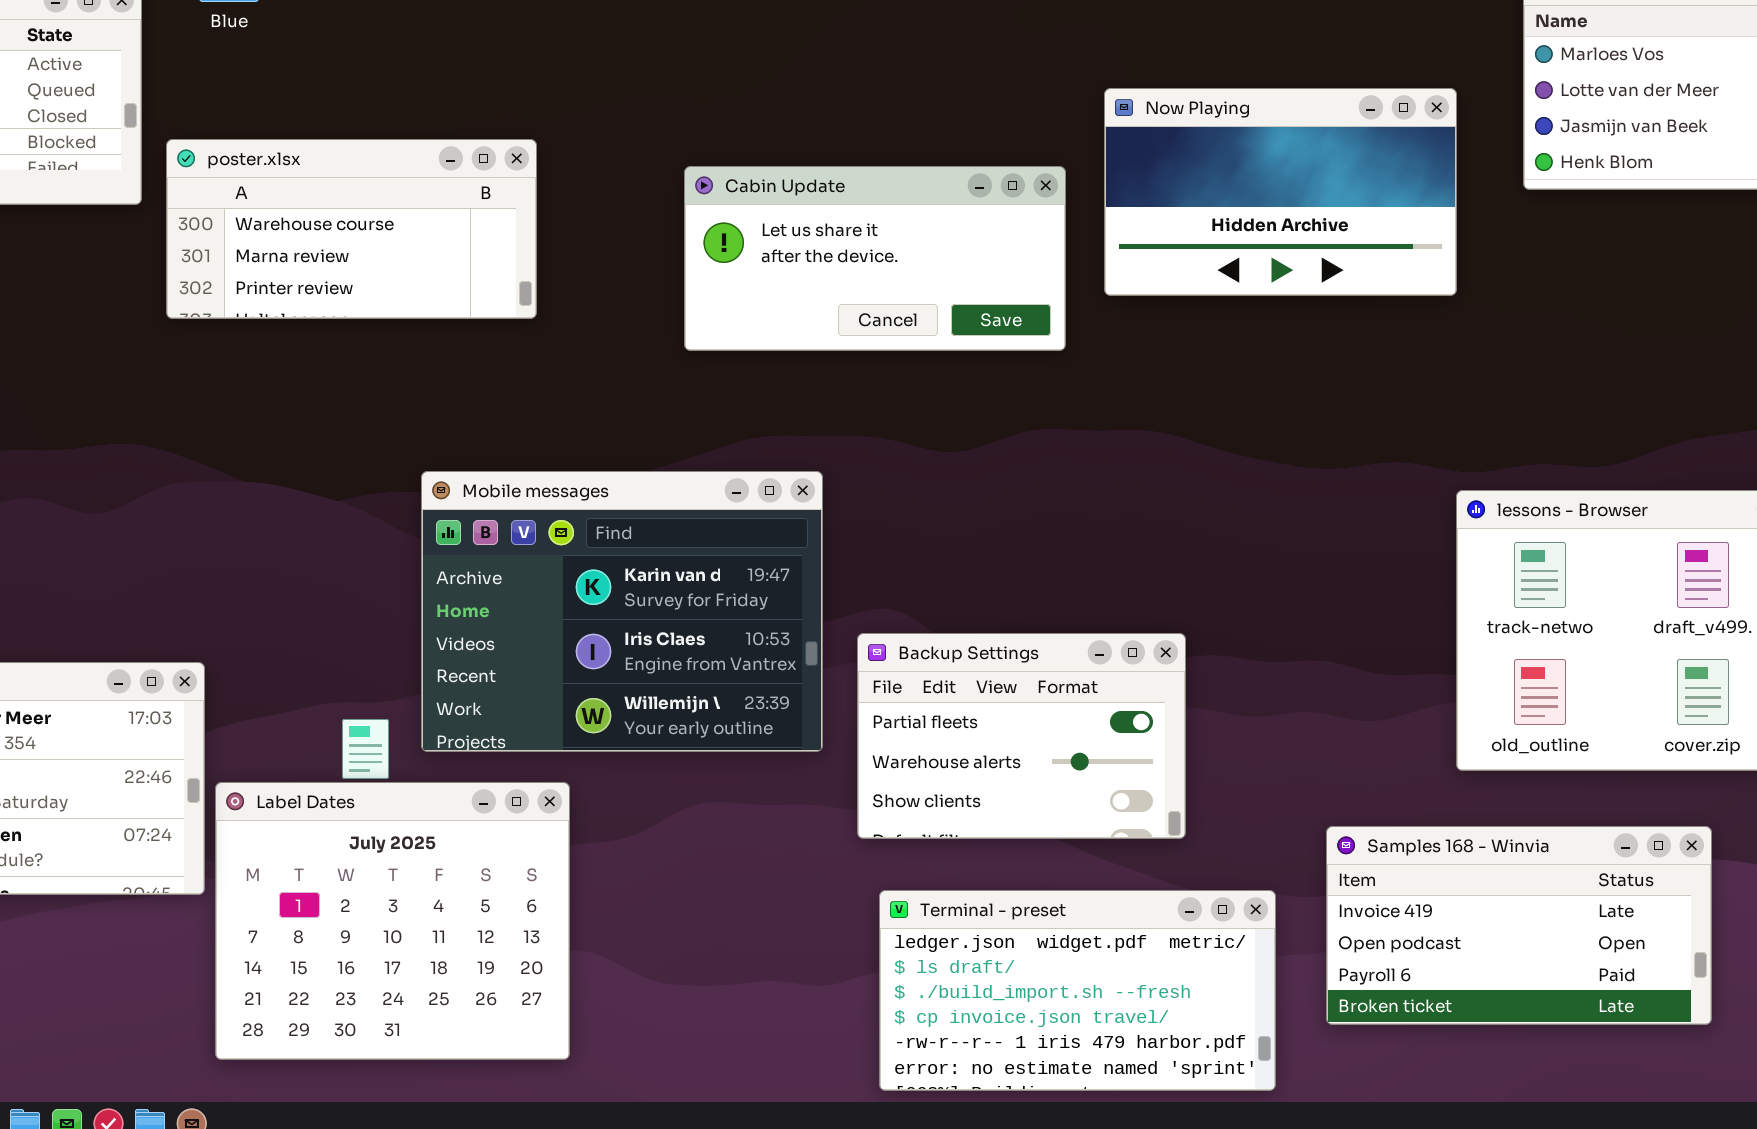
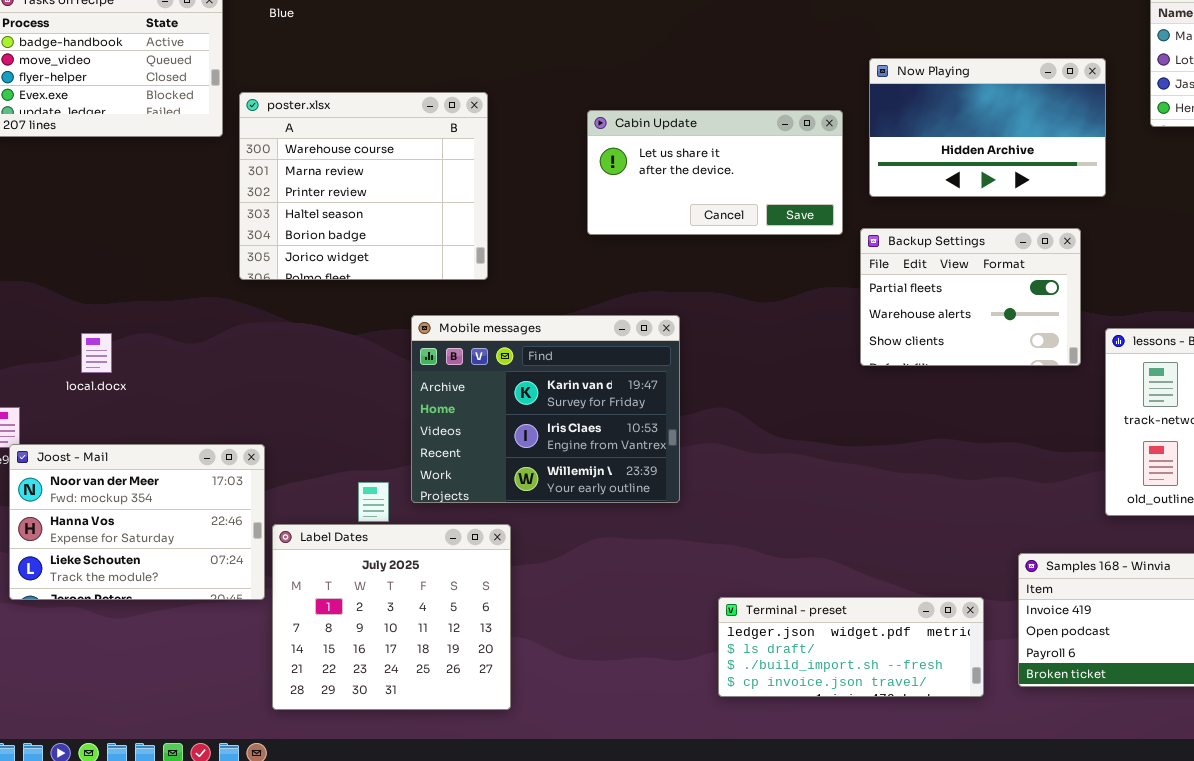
poster.xlsx: [166,139,537,319] -> [239,92,488,280], resized
Backup Settings: [857,633,1186,839] -> [860,228,1081,366], moved
Terminal - preset: [879,890,1276,1091] -> [718,597,984,697], resized

